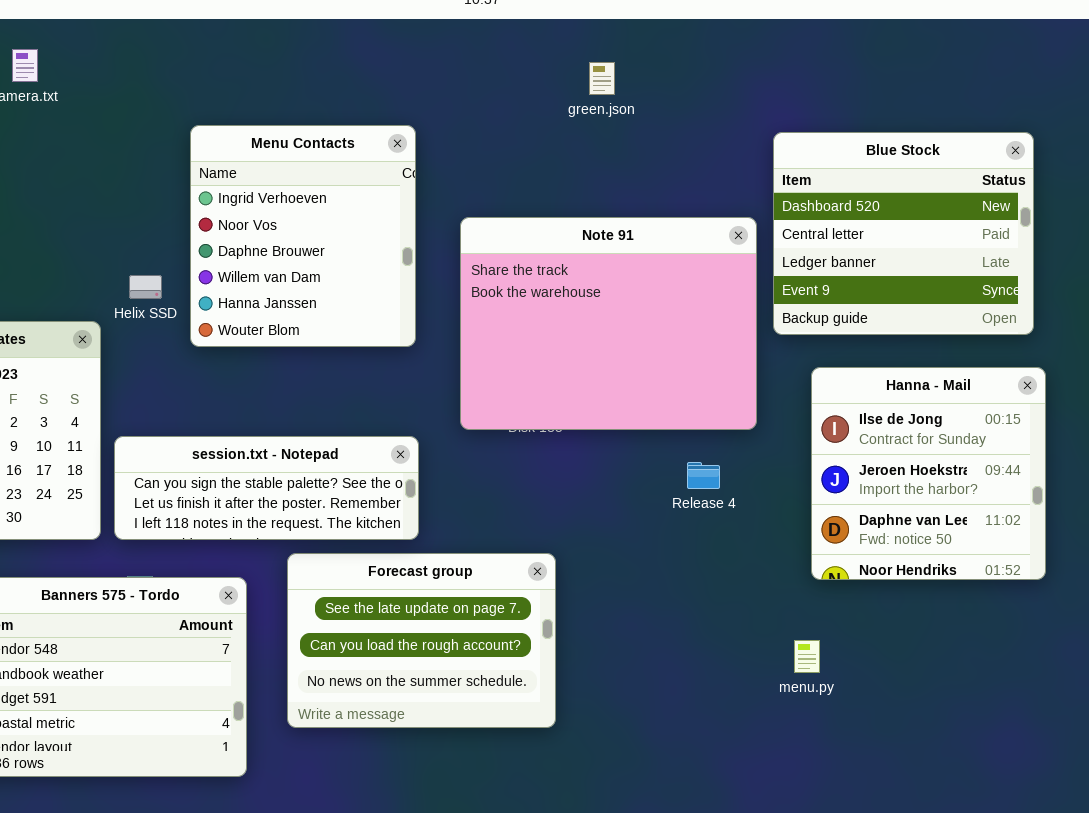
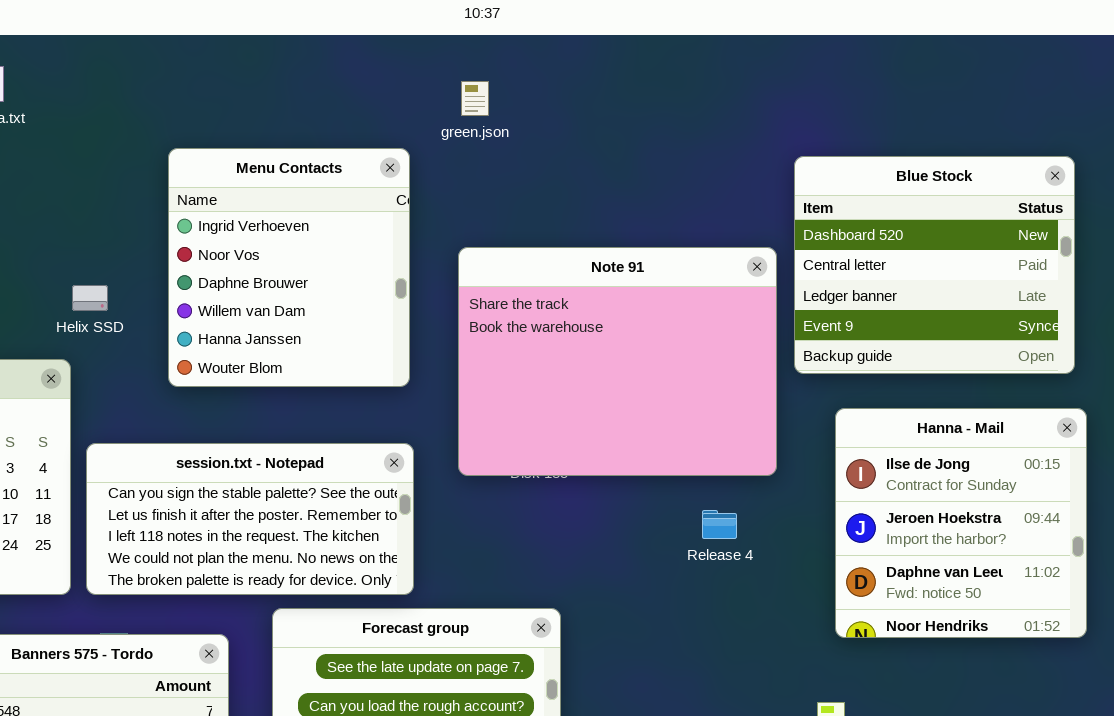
green.json: [589,62,615,95] -> [461,81,489,116], moved
Helix SSD: [129,275,162,299] -> [72,285,108,311], moved
session.txt - Notepad: [114,436,419,540] -> [86,443,414,595], resized

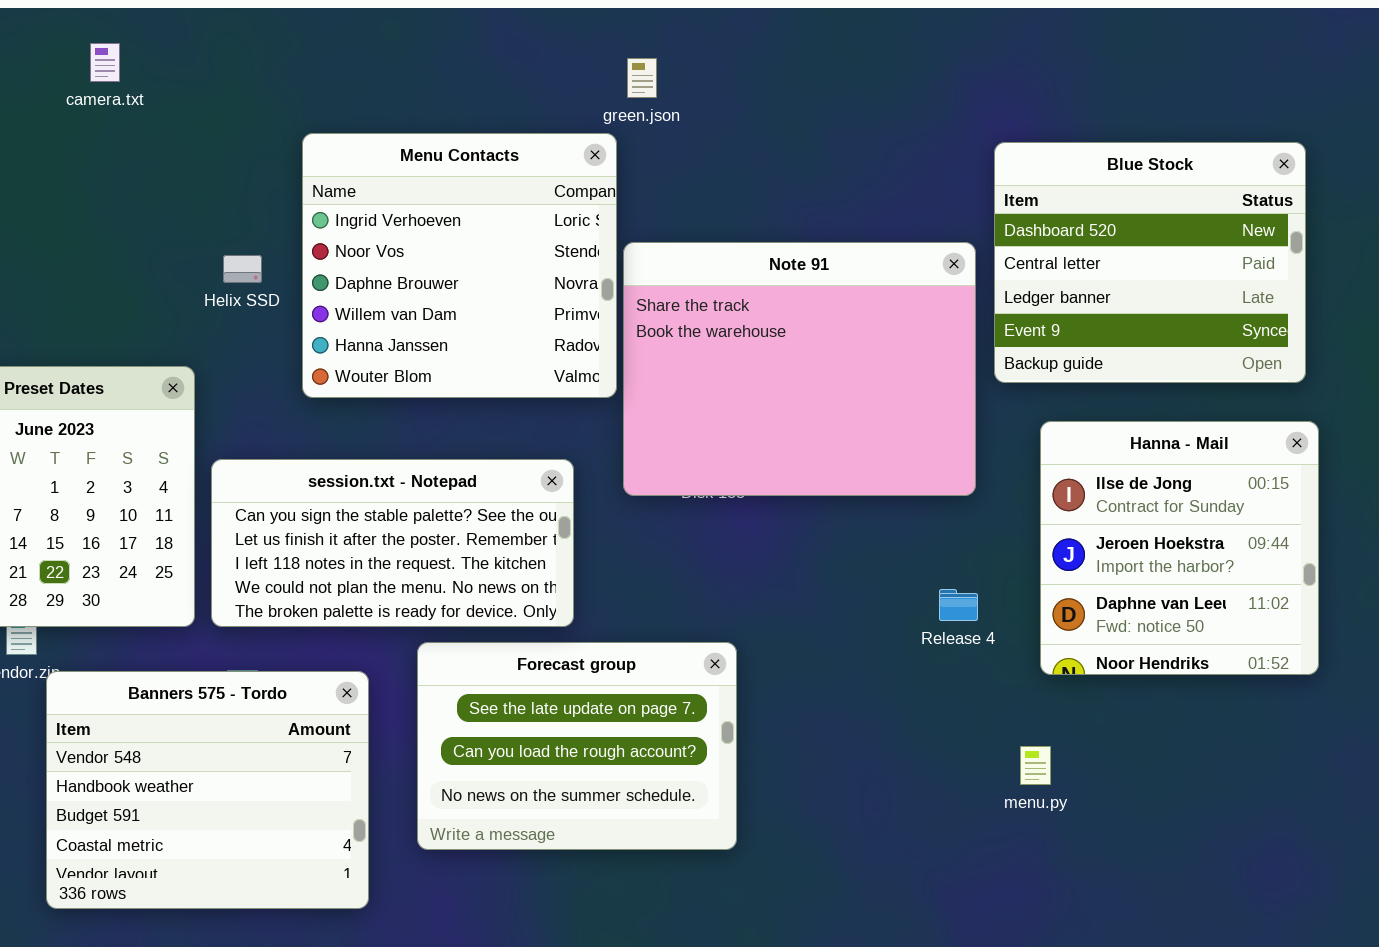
Menu Contacts: [168,148,410,387] -> [302,133,617,398], resized
Helix SSD: [72,285,108,311] -> [223,255,262,283], moved
Release 4: [702,510,737,539] -> [939,589,978,621], moved

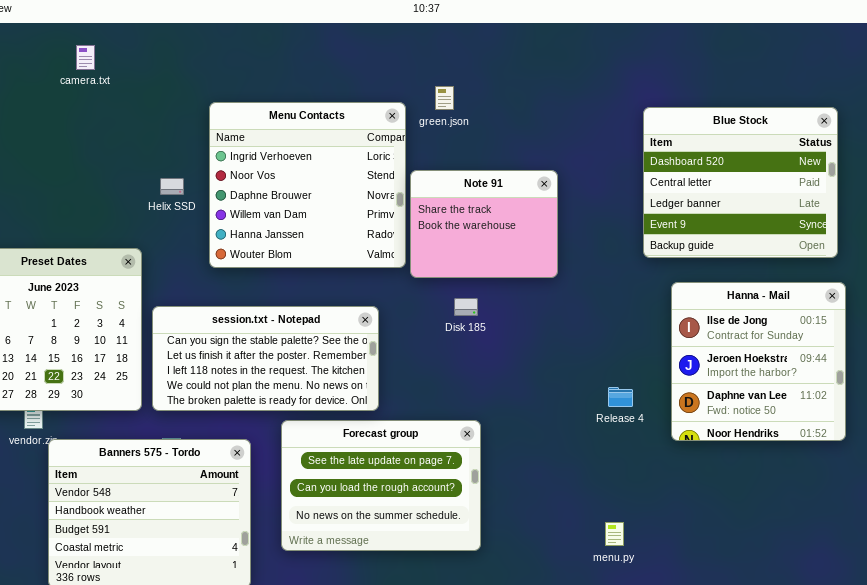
green.json: [627,58,657,98] -> [435,86,454,110], moved
Note 91: [623,242,976,496] -> [410,170,558,278], resized
menu.py: [1020,746,1051,785] -> [605,522,624,546], moved

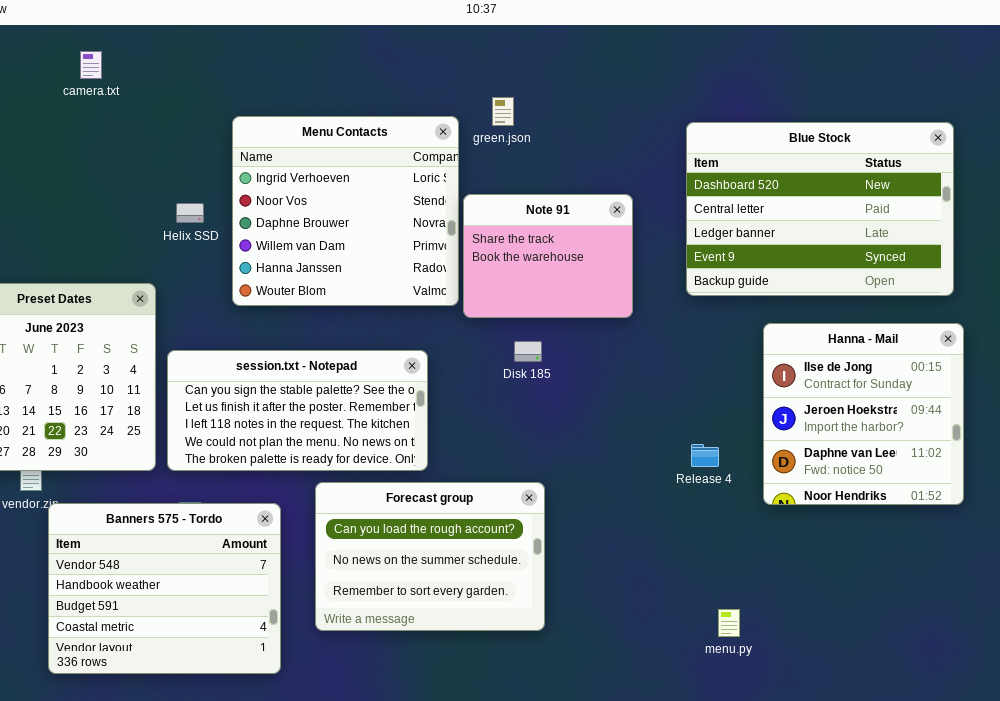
Blue Stock: [643,107,838,258] -> [686,122,954,296], resized
Forecast group: [281,420,481,551] -> [315,482,545,631], scrolled down 1 row
menu.py: [605,522,624,546] -> [718,609,740,637], moved

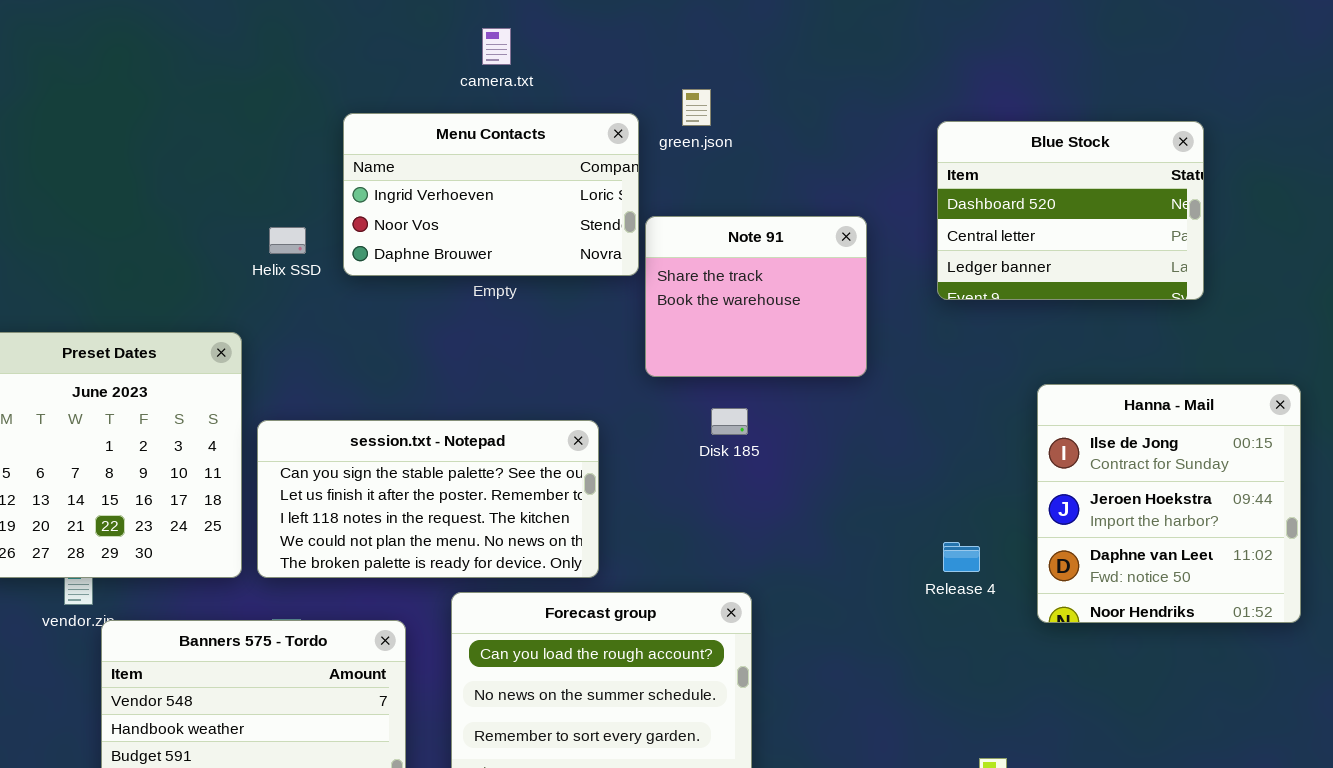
camera.txt: [80,51,102,79] -> [482,28,511,65], moved
Menu Contacts: [232,116,459,306] -> [343,113,639,276], resized
Blue Stock: [686,122,954,296] -> [937,121,1204,300], resized

